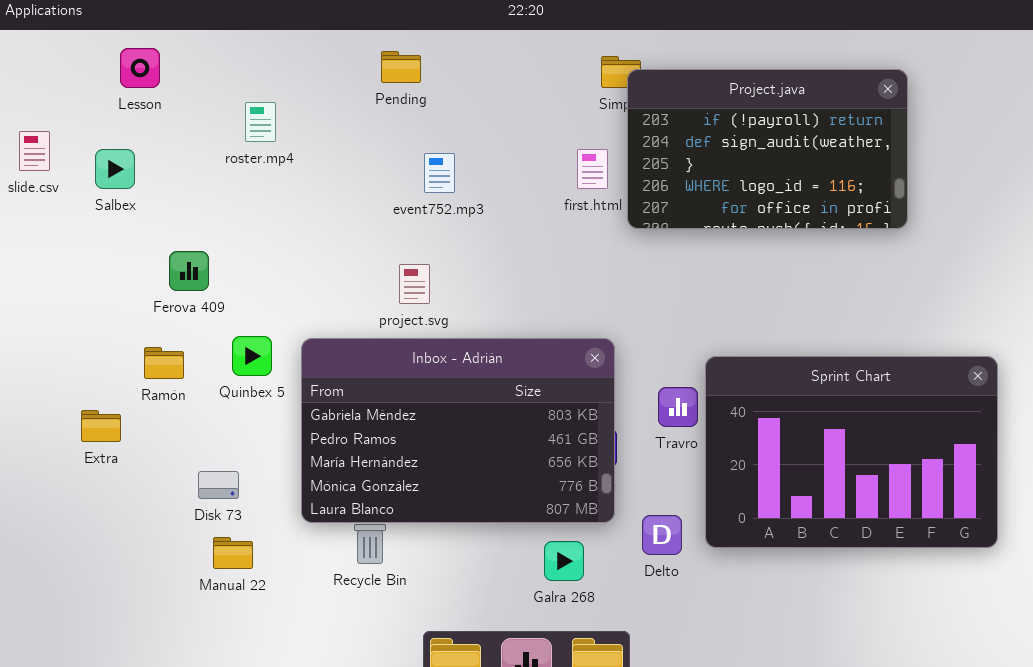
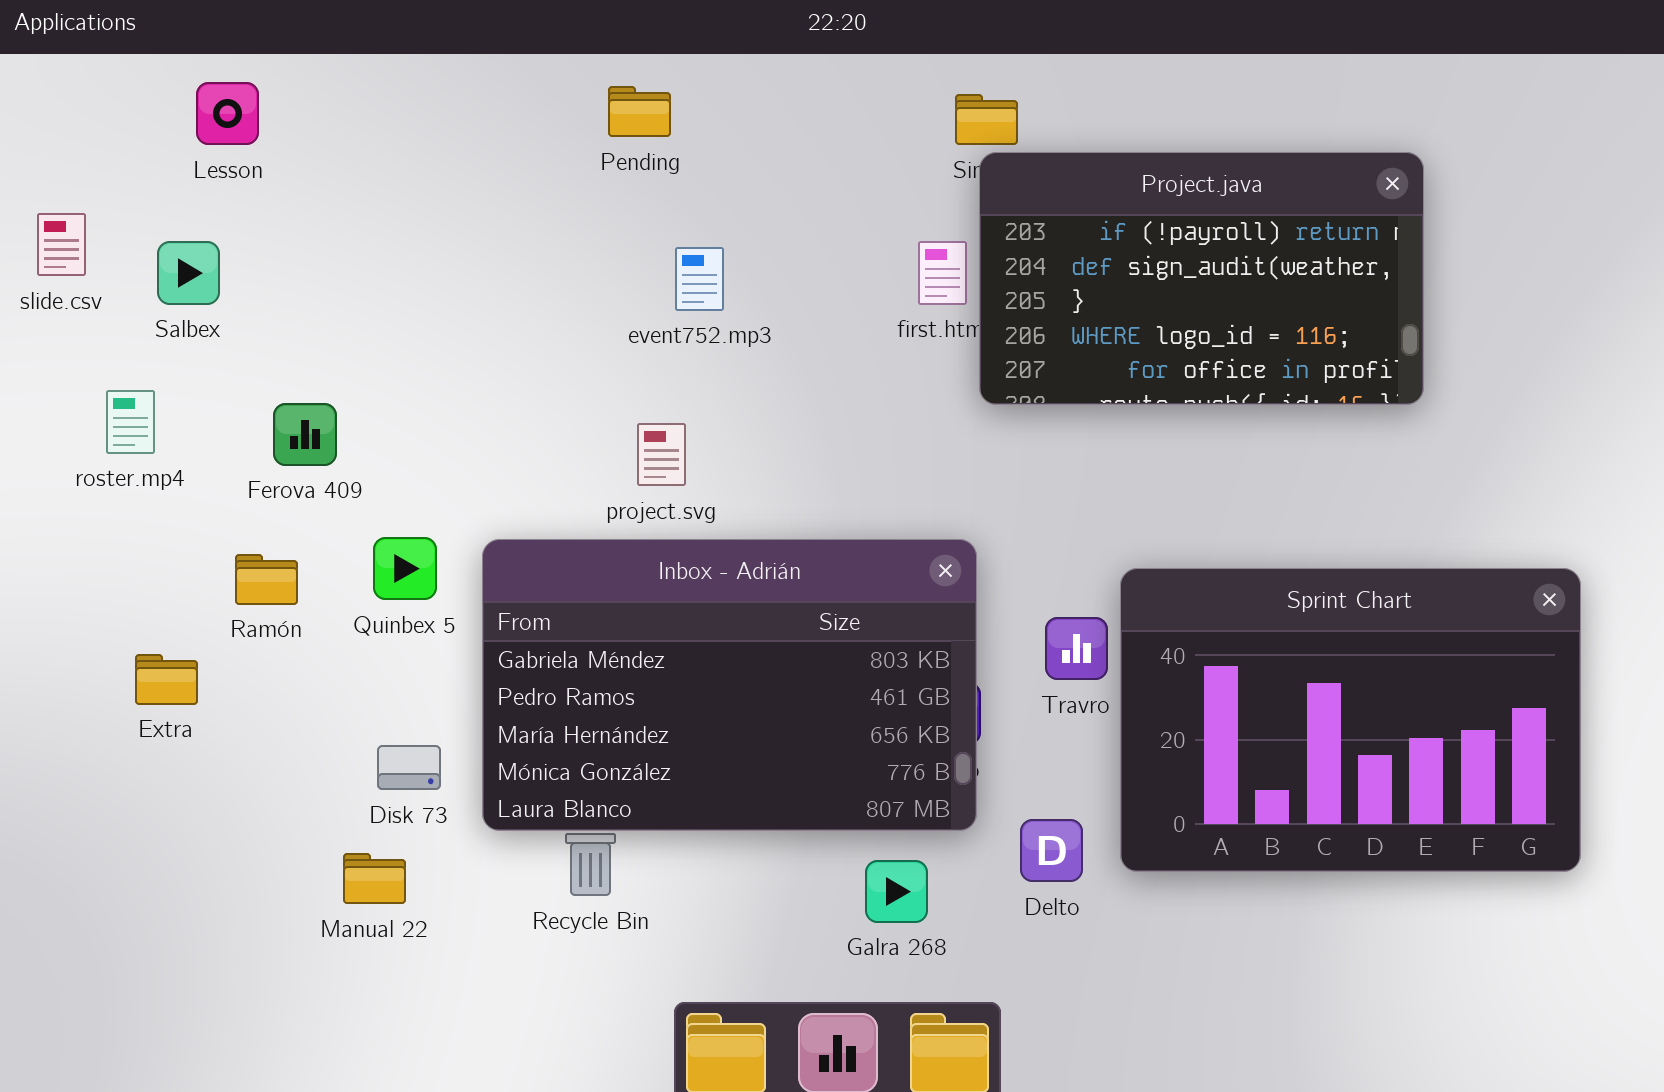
Project.java: [627,69,908,229] -> [979,152,1424,405], moved
roster.mp4: [245,102,276,142] -> [106,390,155,454], moved
Disk 73: [198,471,239,499] -> [377,745,441,790], moved

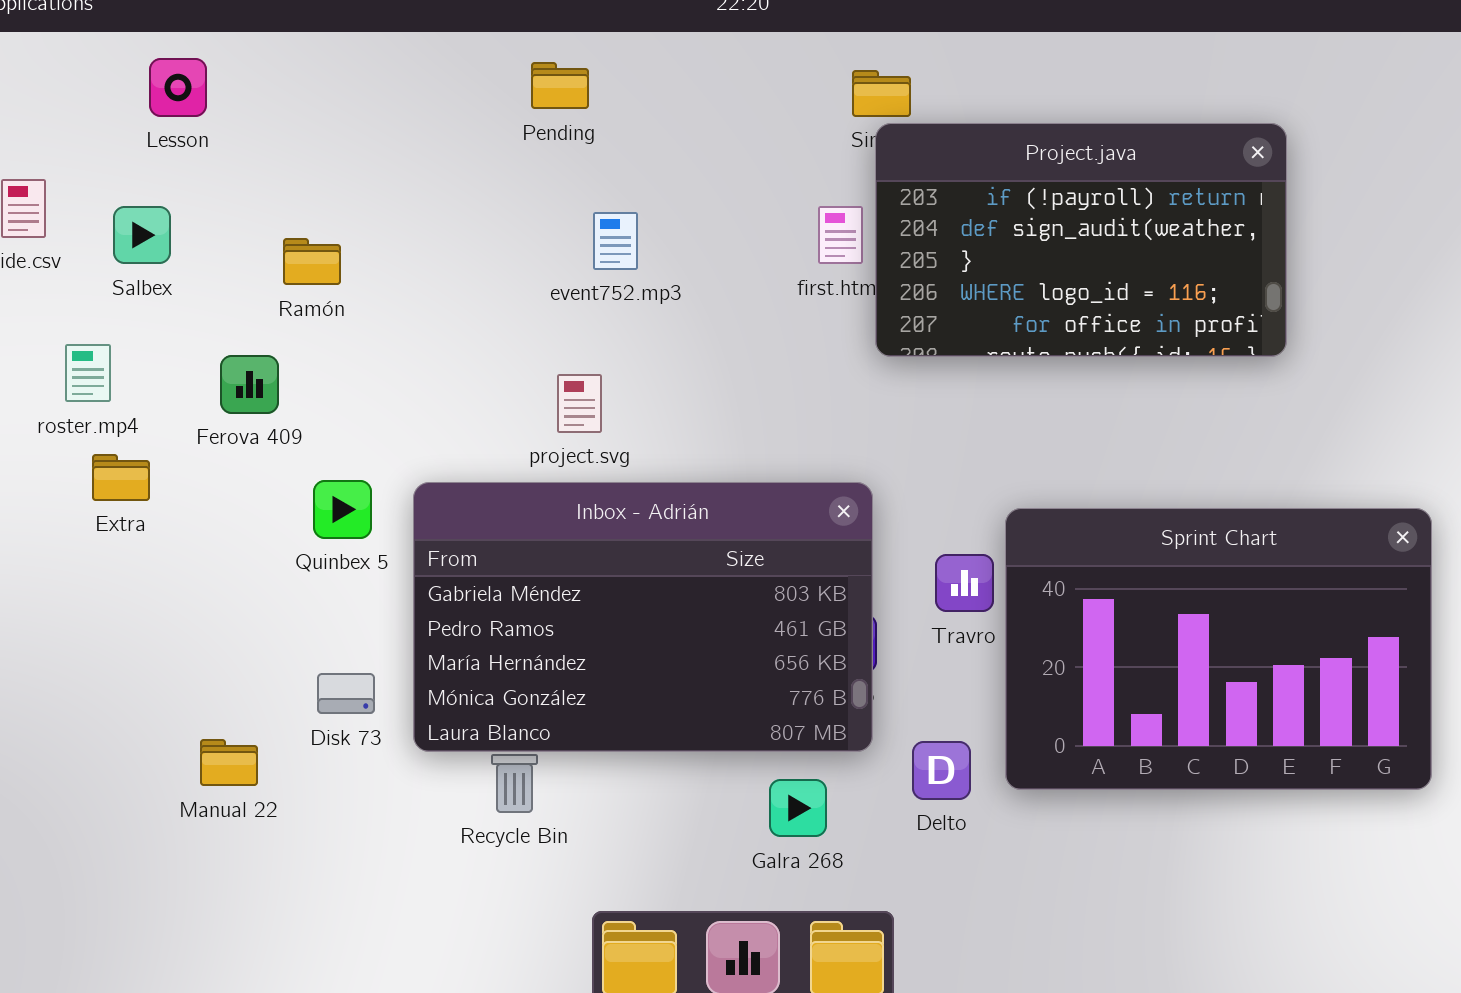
Ramón: [235,554,298,605] -> [283,238,341,285], moved
Extra: [135,654,198,705] -> [92,454,150,501], moved
Manual 22: [343,853,406,904] -> [200,739,258,786], moved

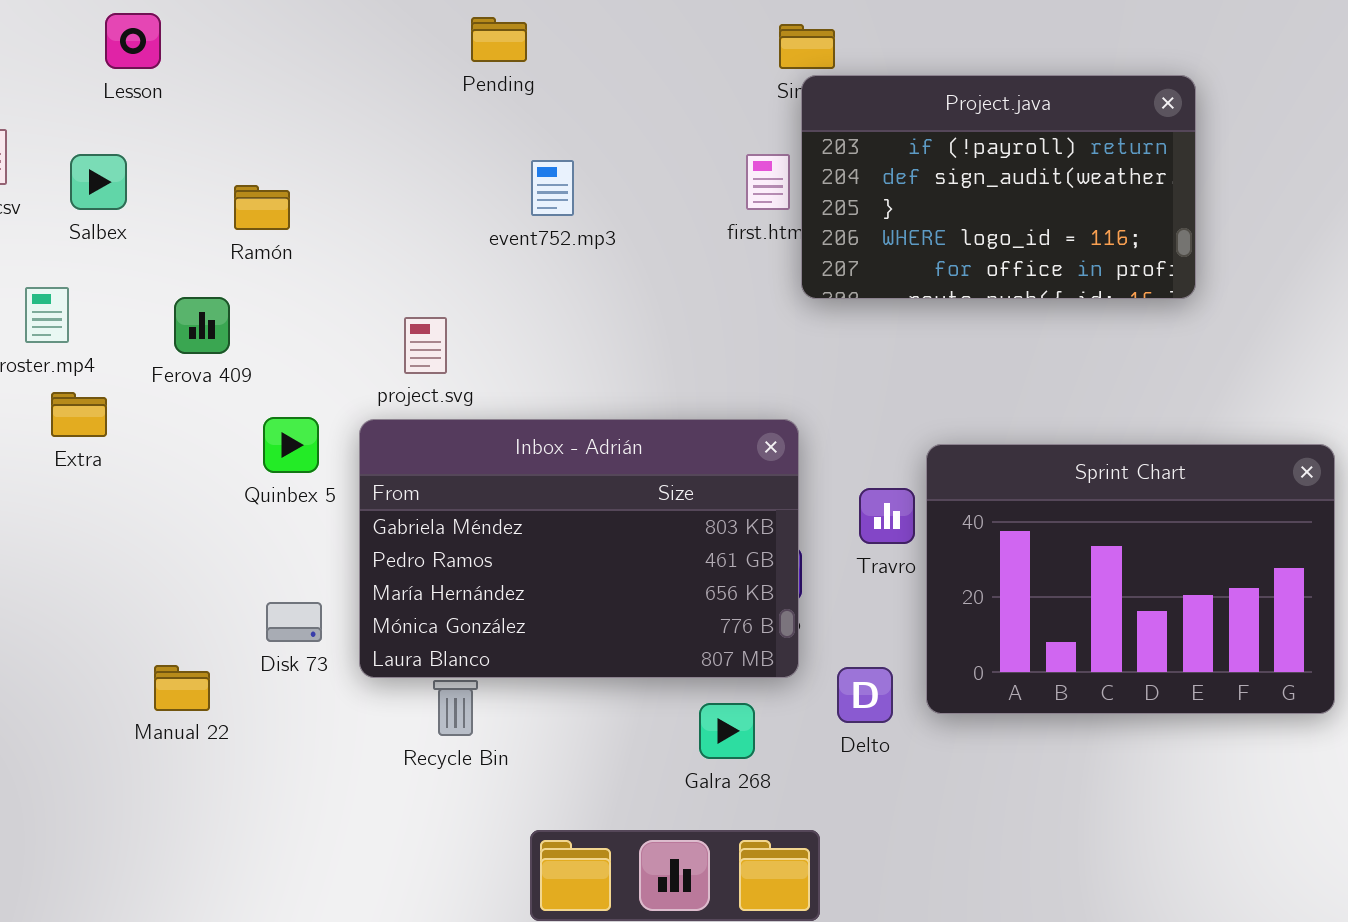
project.svg: [557,374,602,433] -> [404,317,447,374], moved

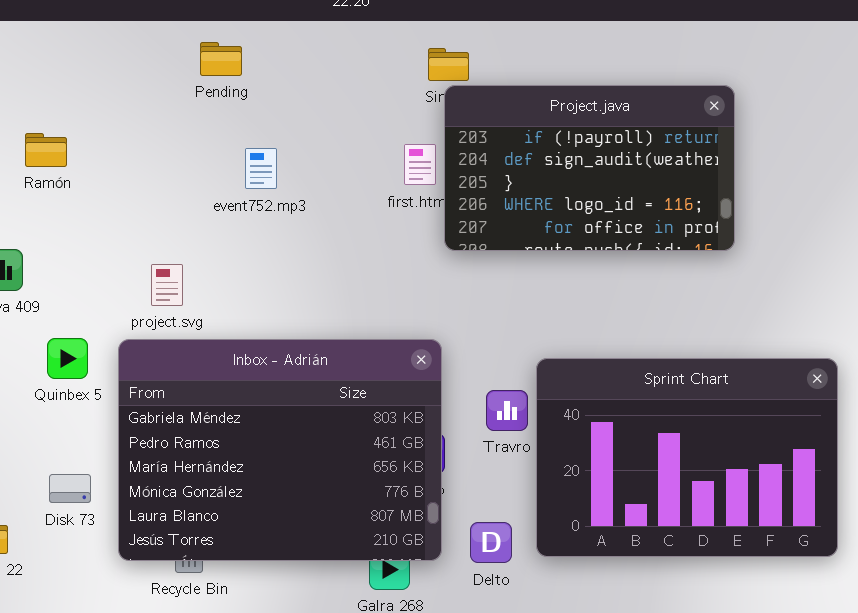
Ramón: [234,185,290,230] -> [25,133,67,167], moved
Inbox - Adrián: [359,419,799,678] -> [118,339,442,561], resized

